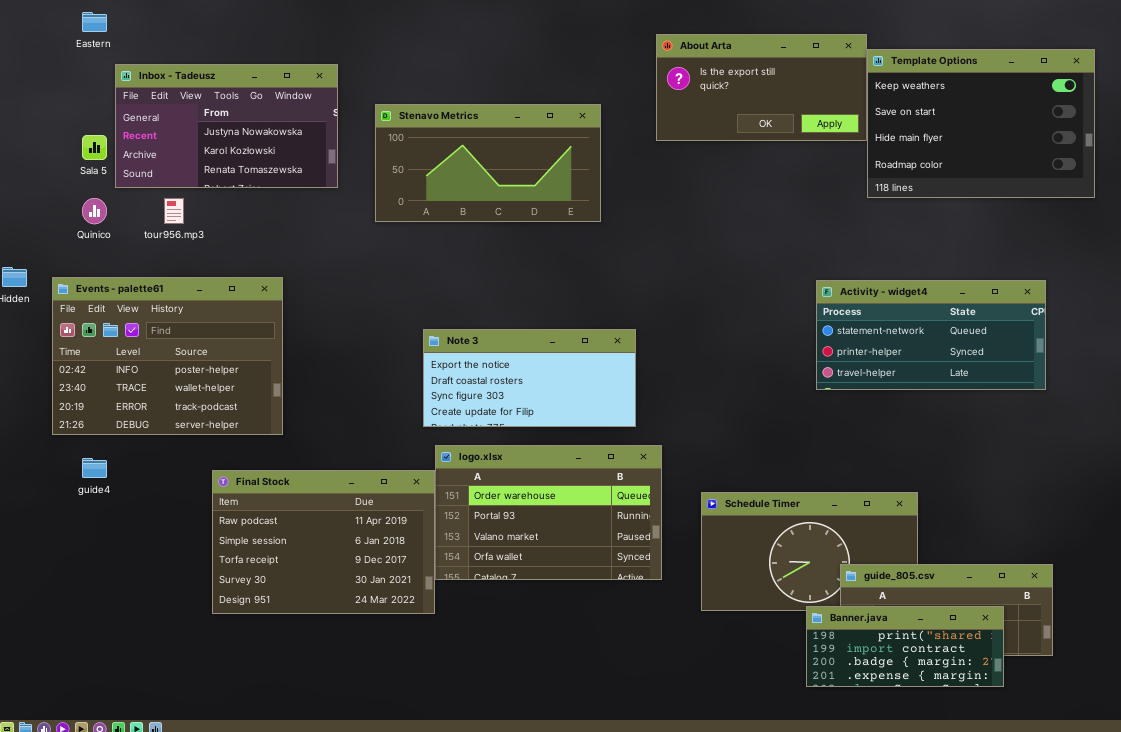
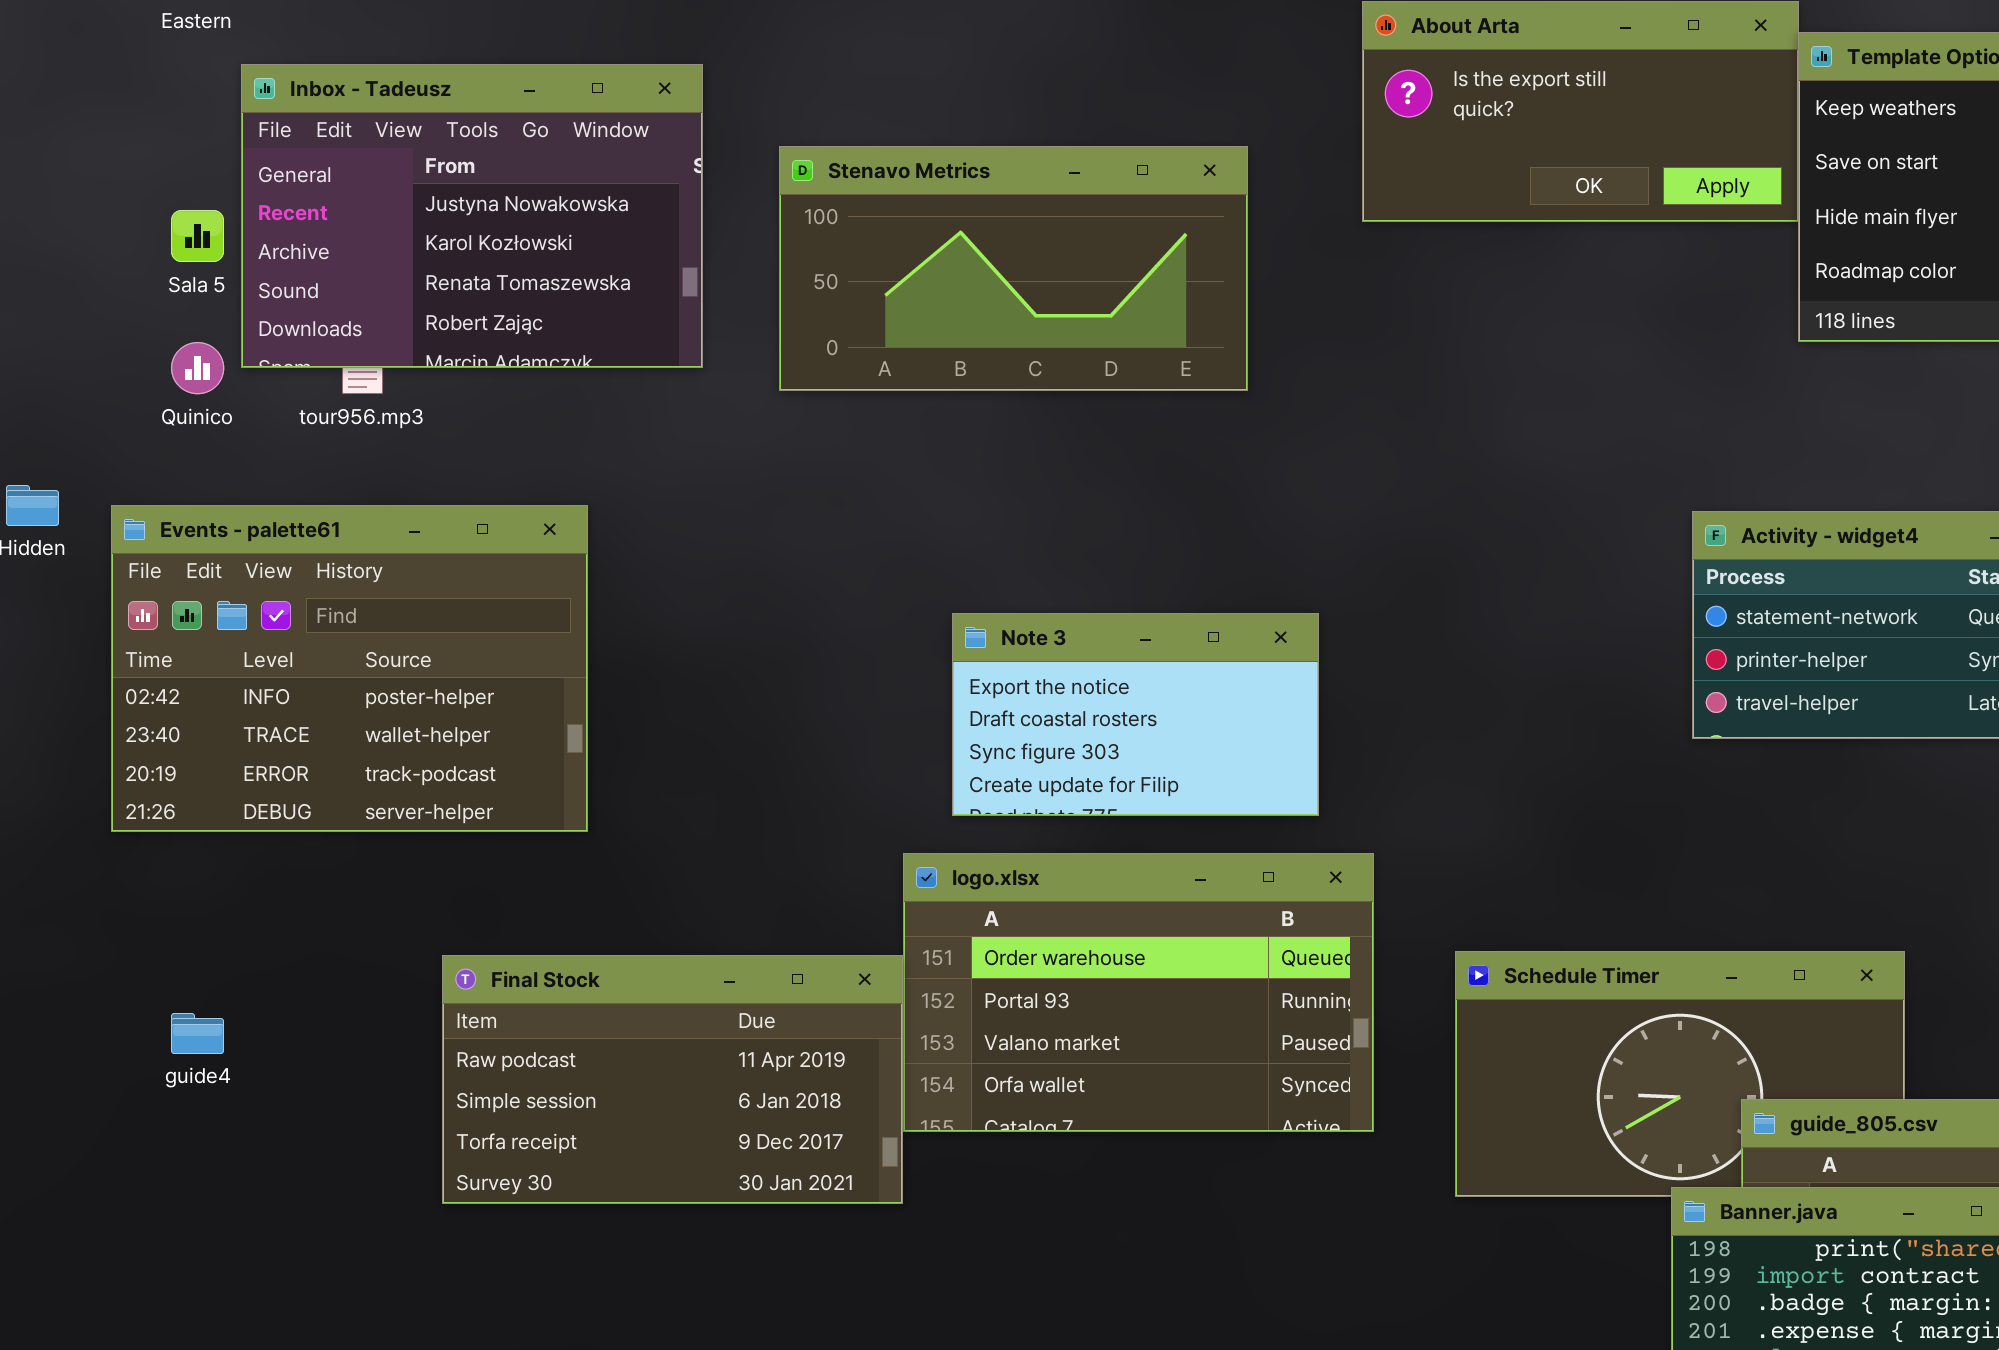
Inbox - Tadeusz: [115,64,338,188] -> [241,64,703,368], resized
Note 3: [423,329,636,427] -> [952,613,1319,816], resized
guide4: [82,458,107,478] -> [171,1013,224,1054], moved
Final Stock: [212,470,435,614] -> [442,955,903,1204], resized

